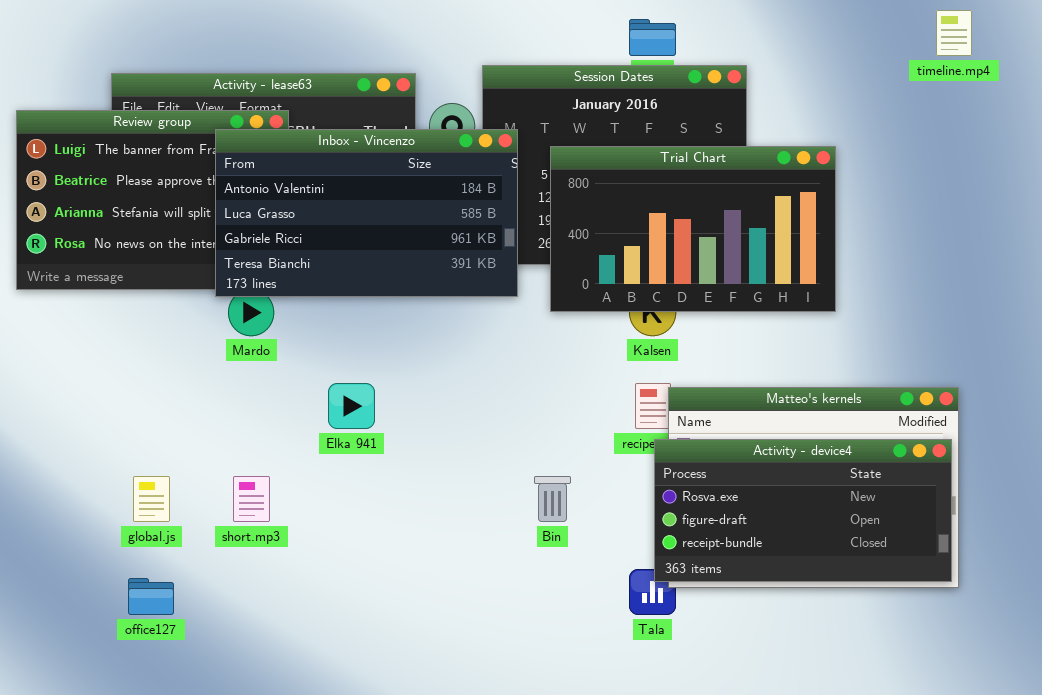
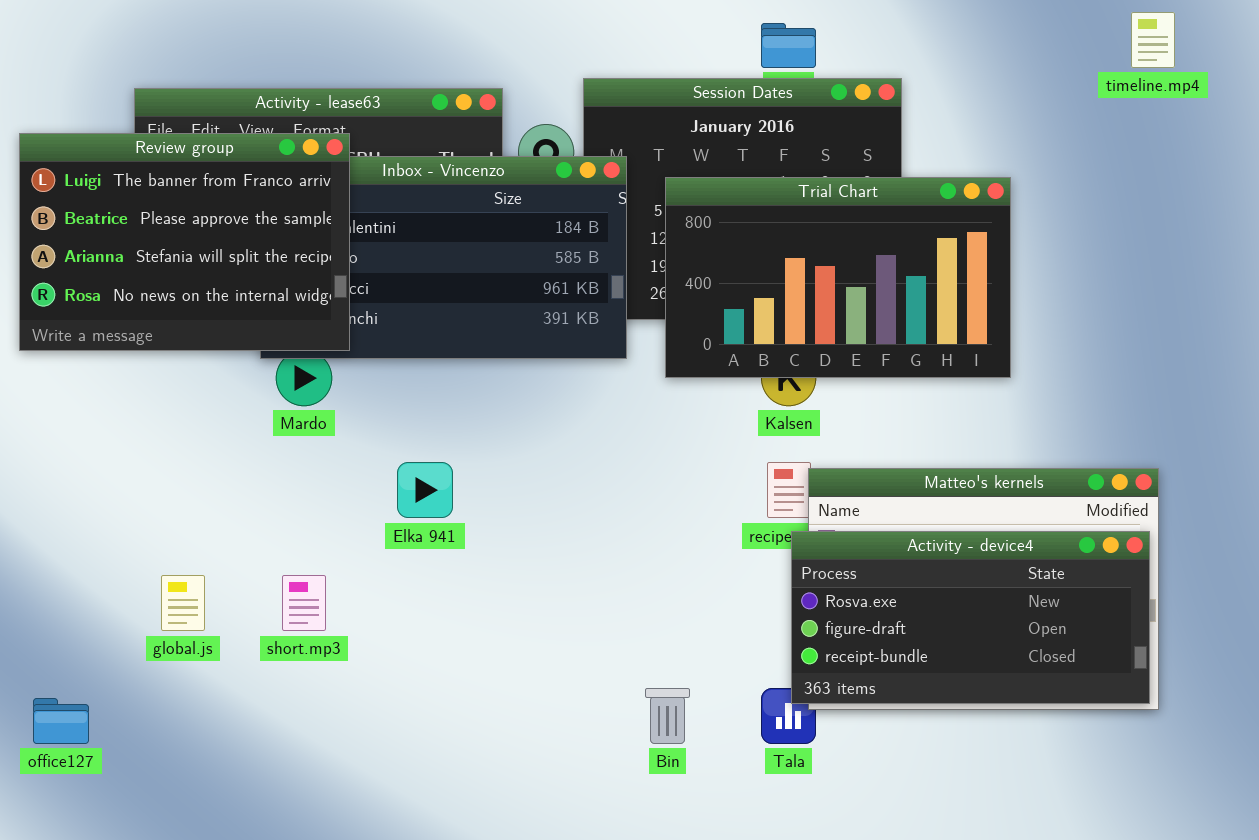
Review group: [16,110,289,290] -> [19,133,350,351], raised
Bin: [534,476,571,522] -> [645,688,690,744], moved
office127: [128,578,174,615] -> [33,698,89,744], moved

